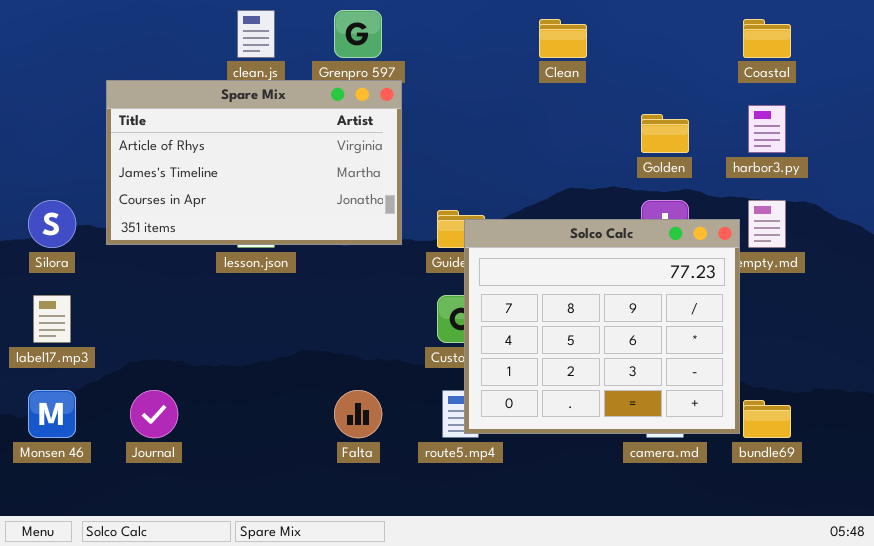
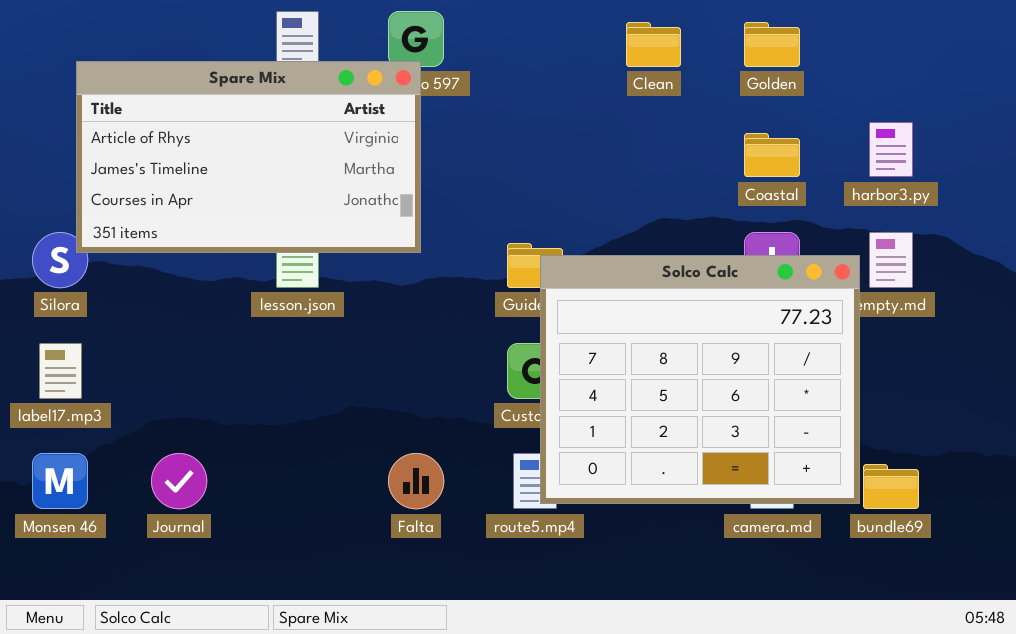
Coastal: [743,19,791,58] -> [744,133,800,177], moved
Spare Mix: [106,80,402,245] -> [76,61,421,253], moved
Golden: [641,114,689,153] -> [744,22,800,67], moved

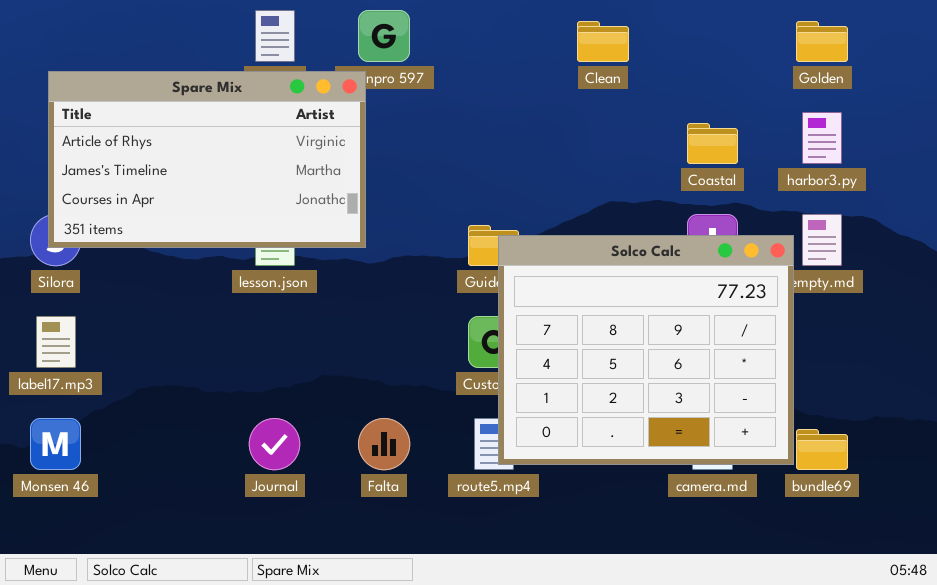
Golden: [744,22,800,67] -> [796,21,848,62], moved
Spare Mix: [76,61,421,253] -> [48,71,366,248], moved
Journal: [151,453,207,509] -> [249,418,300,470], moved

